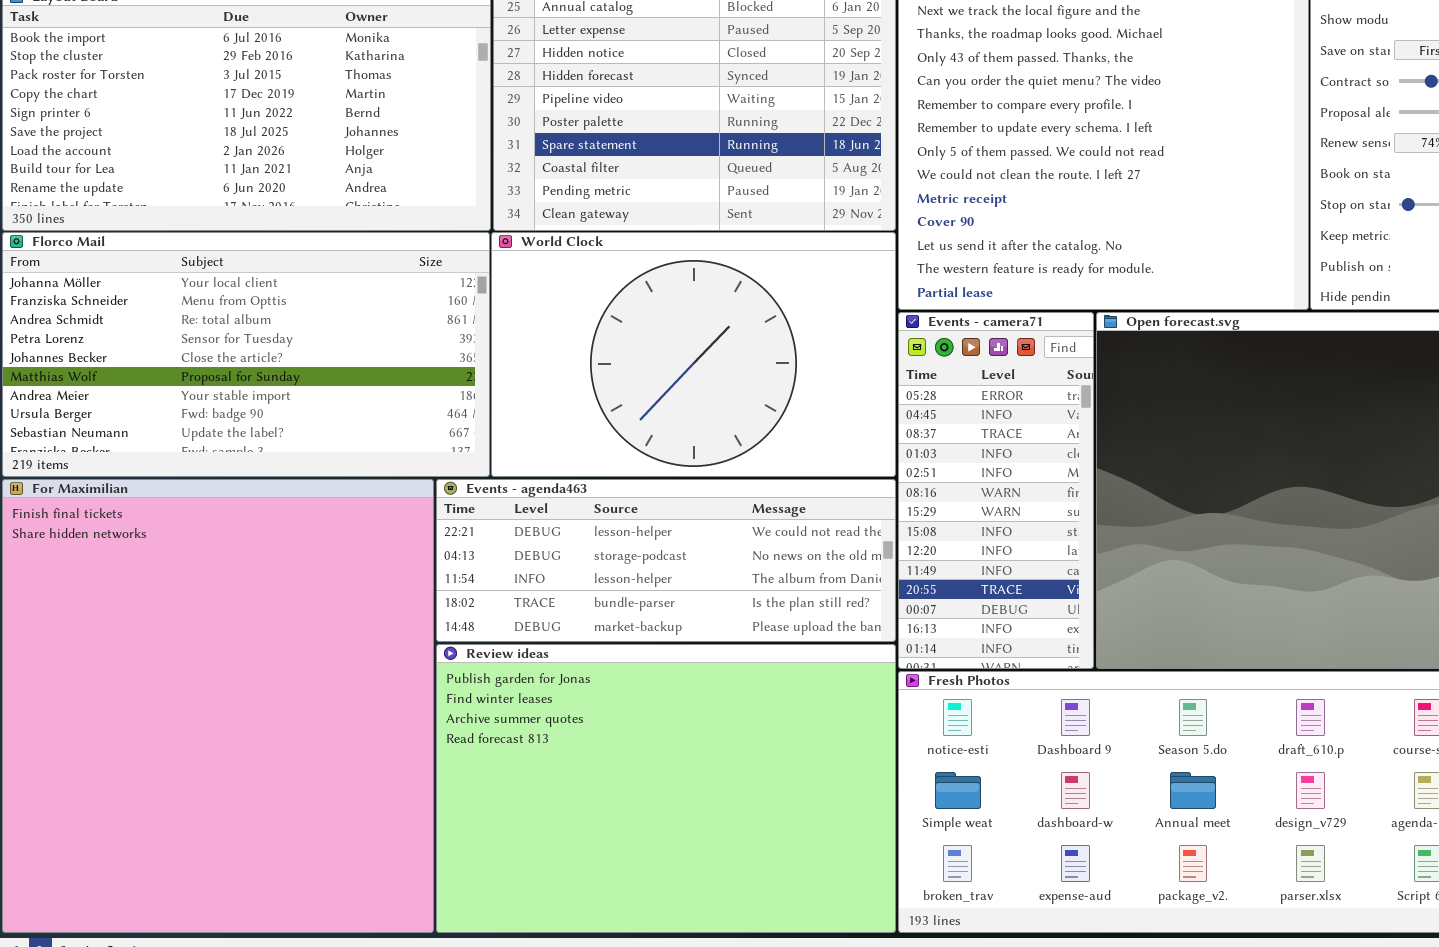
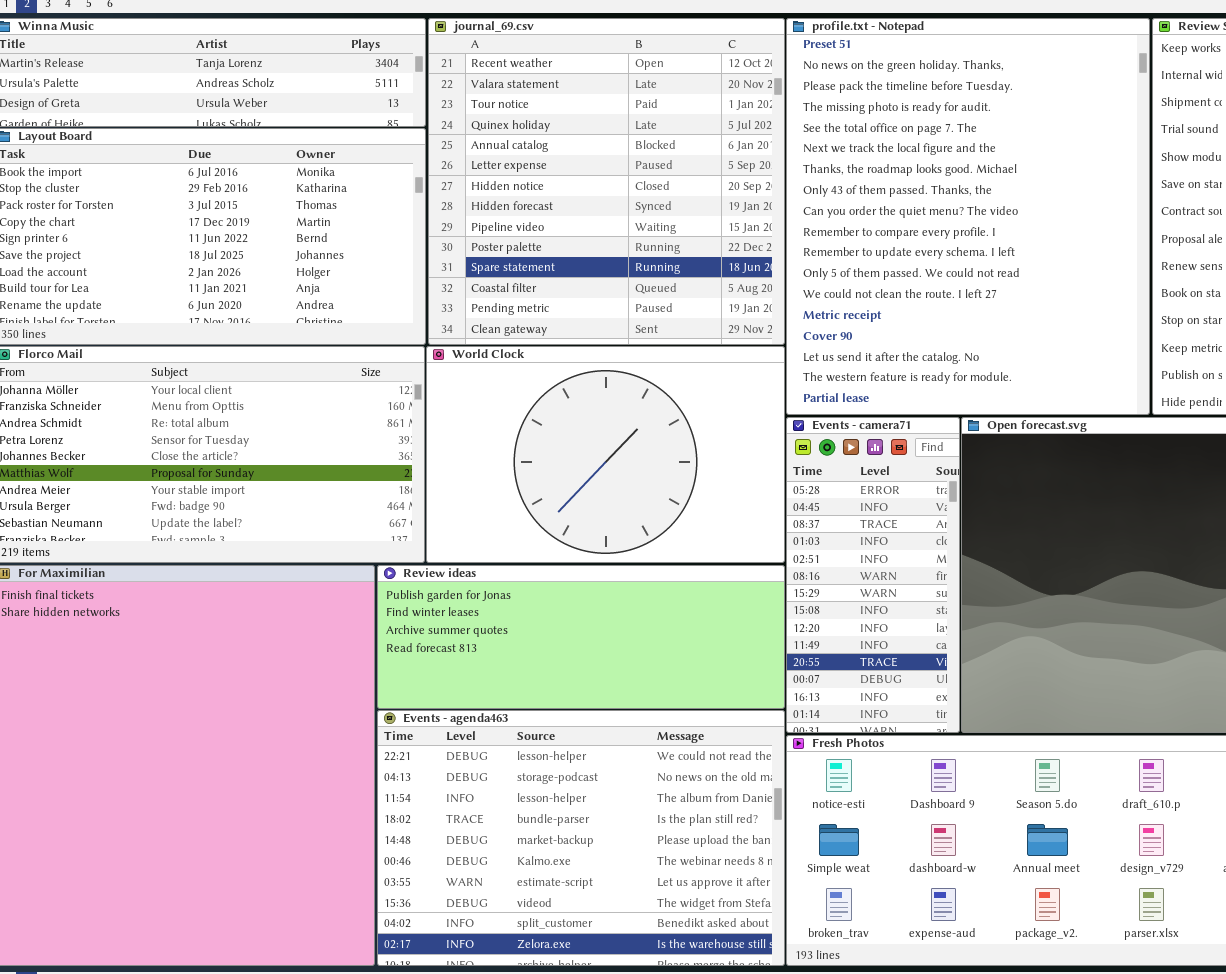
Events - agenda463: [436,479,896,642] -> [377,710,785,966], moved, resized
Review ideas: [436,644,896,933] -> [377,565,785,709], moved, resized

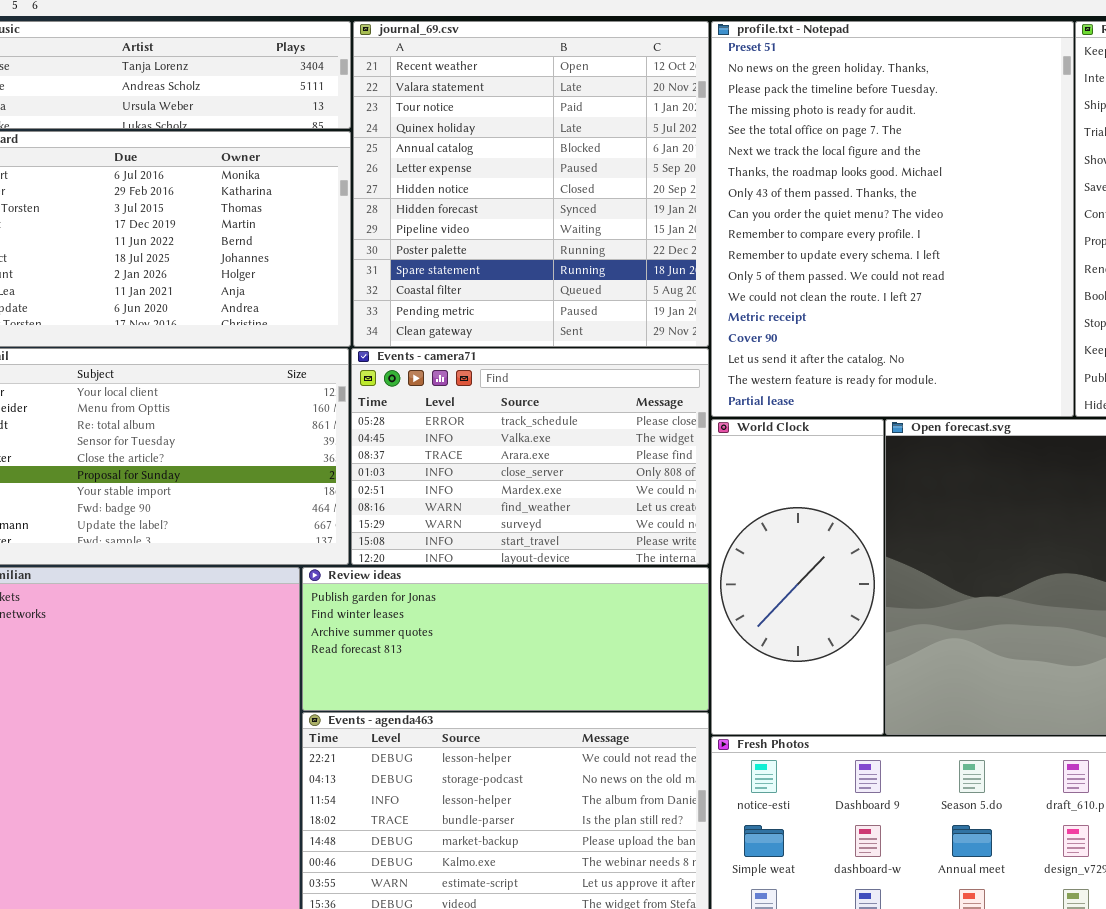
World Clock: [426,346,785,563] -> [711,419,884,735], moved, resized
Events - camera71: [786,417,960,733] -> [351,348,709,565], moved, resized

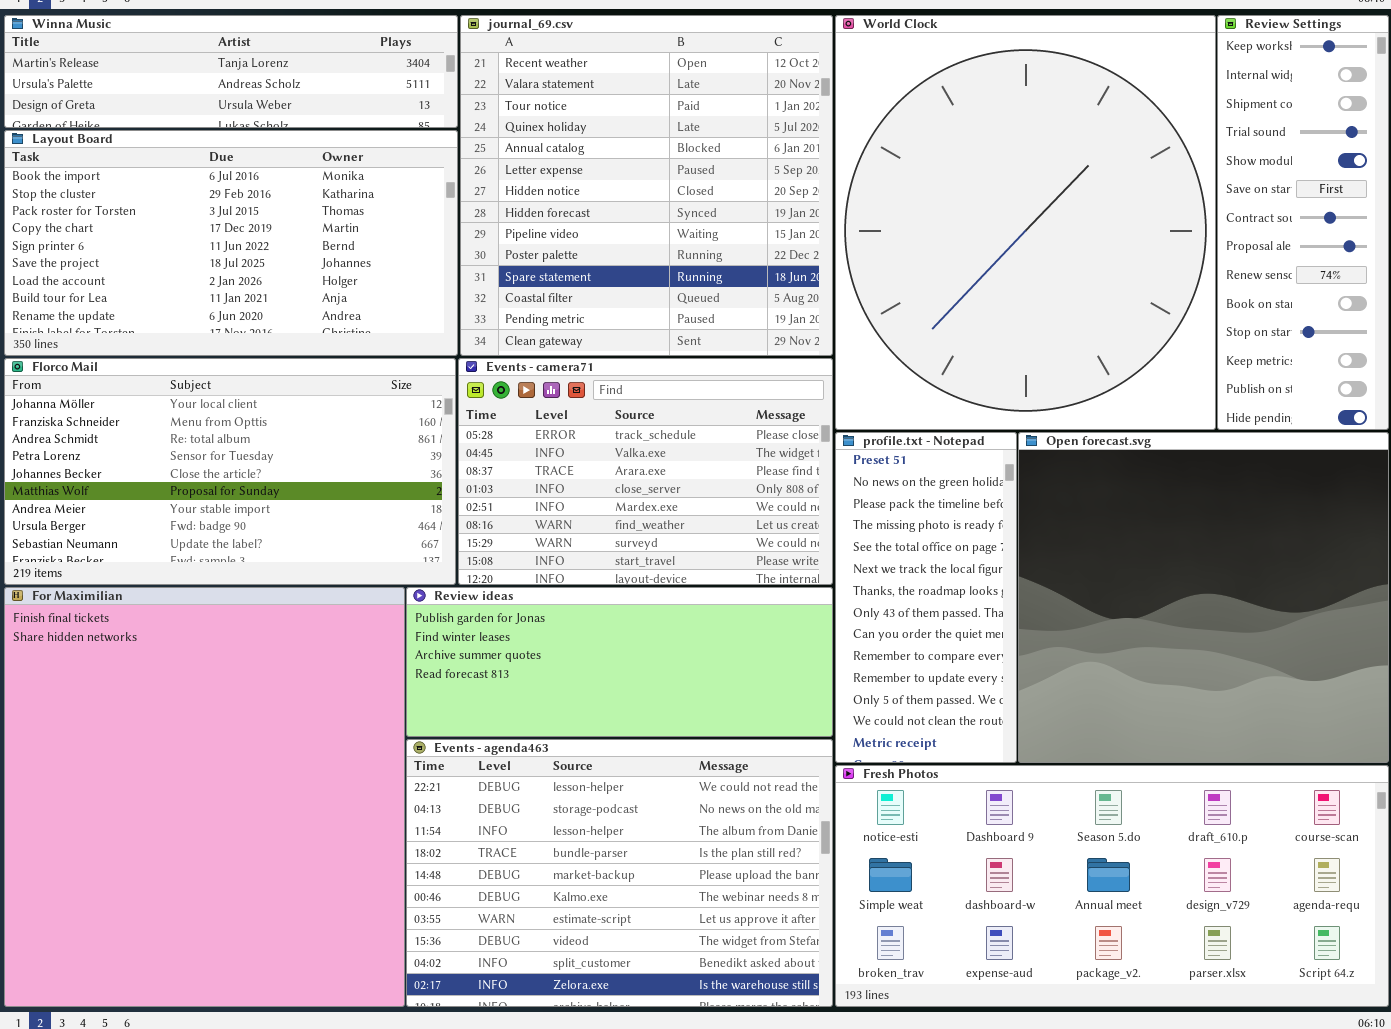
profile.txt - Notepad: [711,21,1074,417] -> [835,432,1017,763], moved, resized
World Clock: [711,419,884,735] -> [835,15,1216,430], moved, resized

